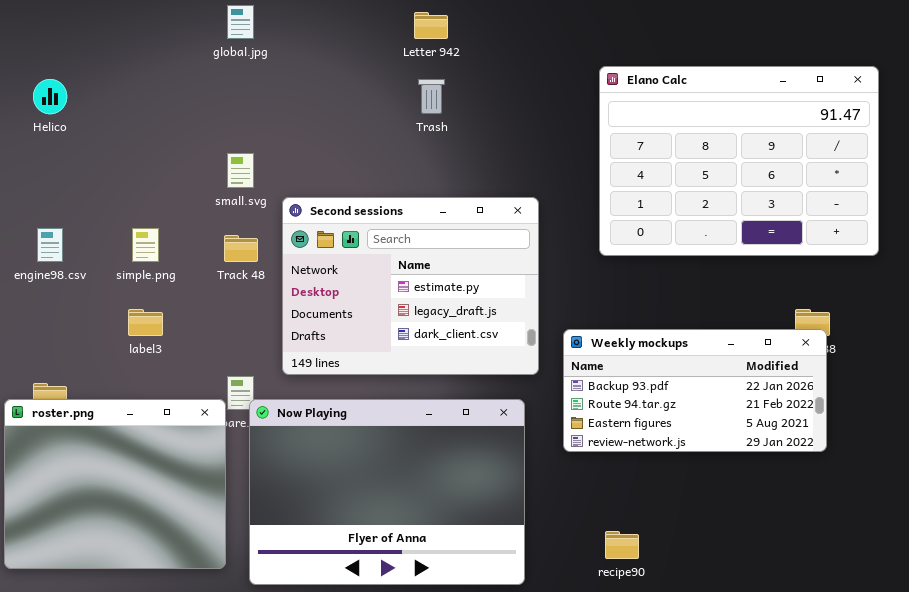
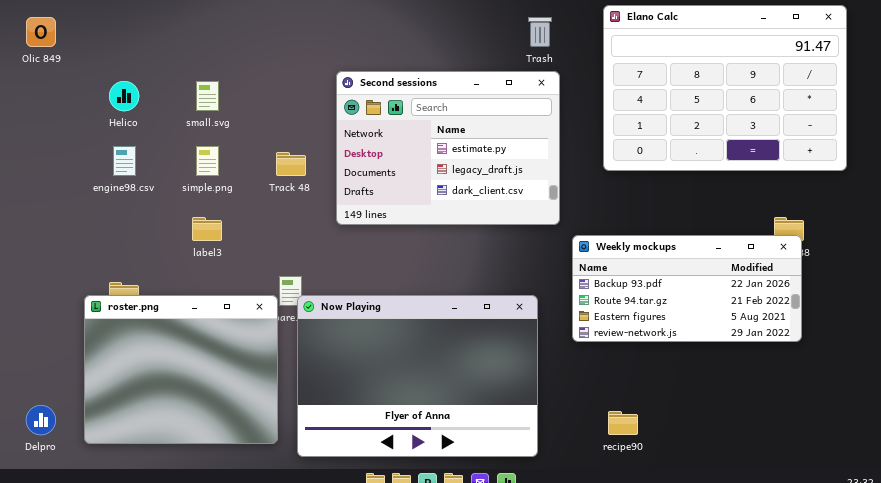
Helico: [33,79,67,114] -> [109,81,139,111], moved
Trash: [418,79,445,114] -> [528,17,552,47], moved
small.svg: [227,153,254,188] -> [196,81,219,111], moved
Second sessions: [282,197,539,375] -> [336,71,560,225], moved

